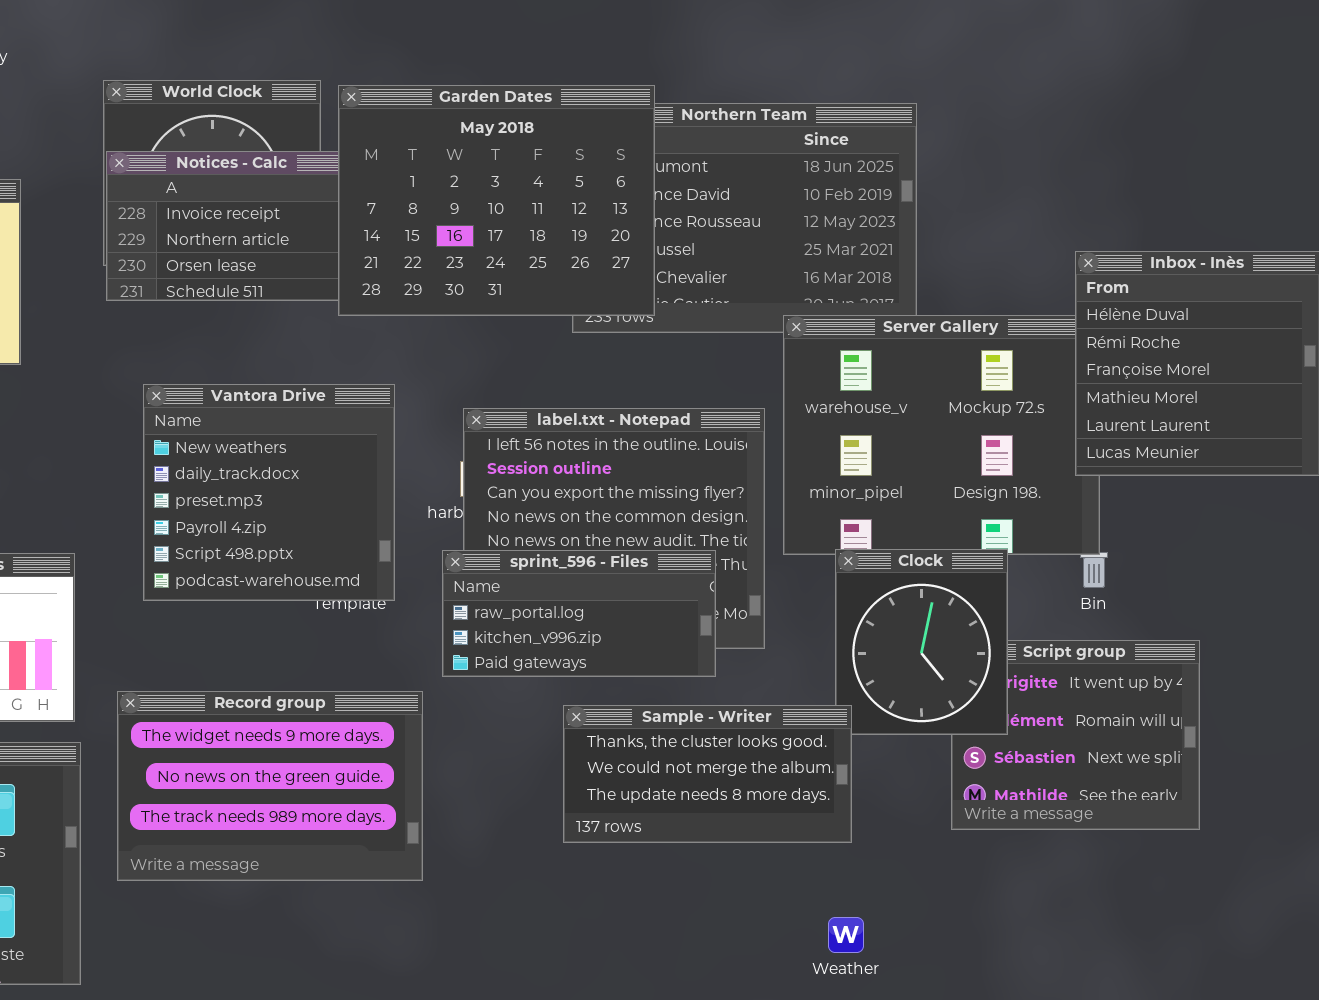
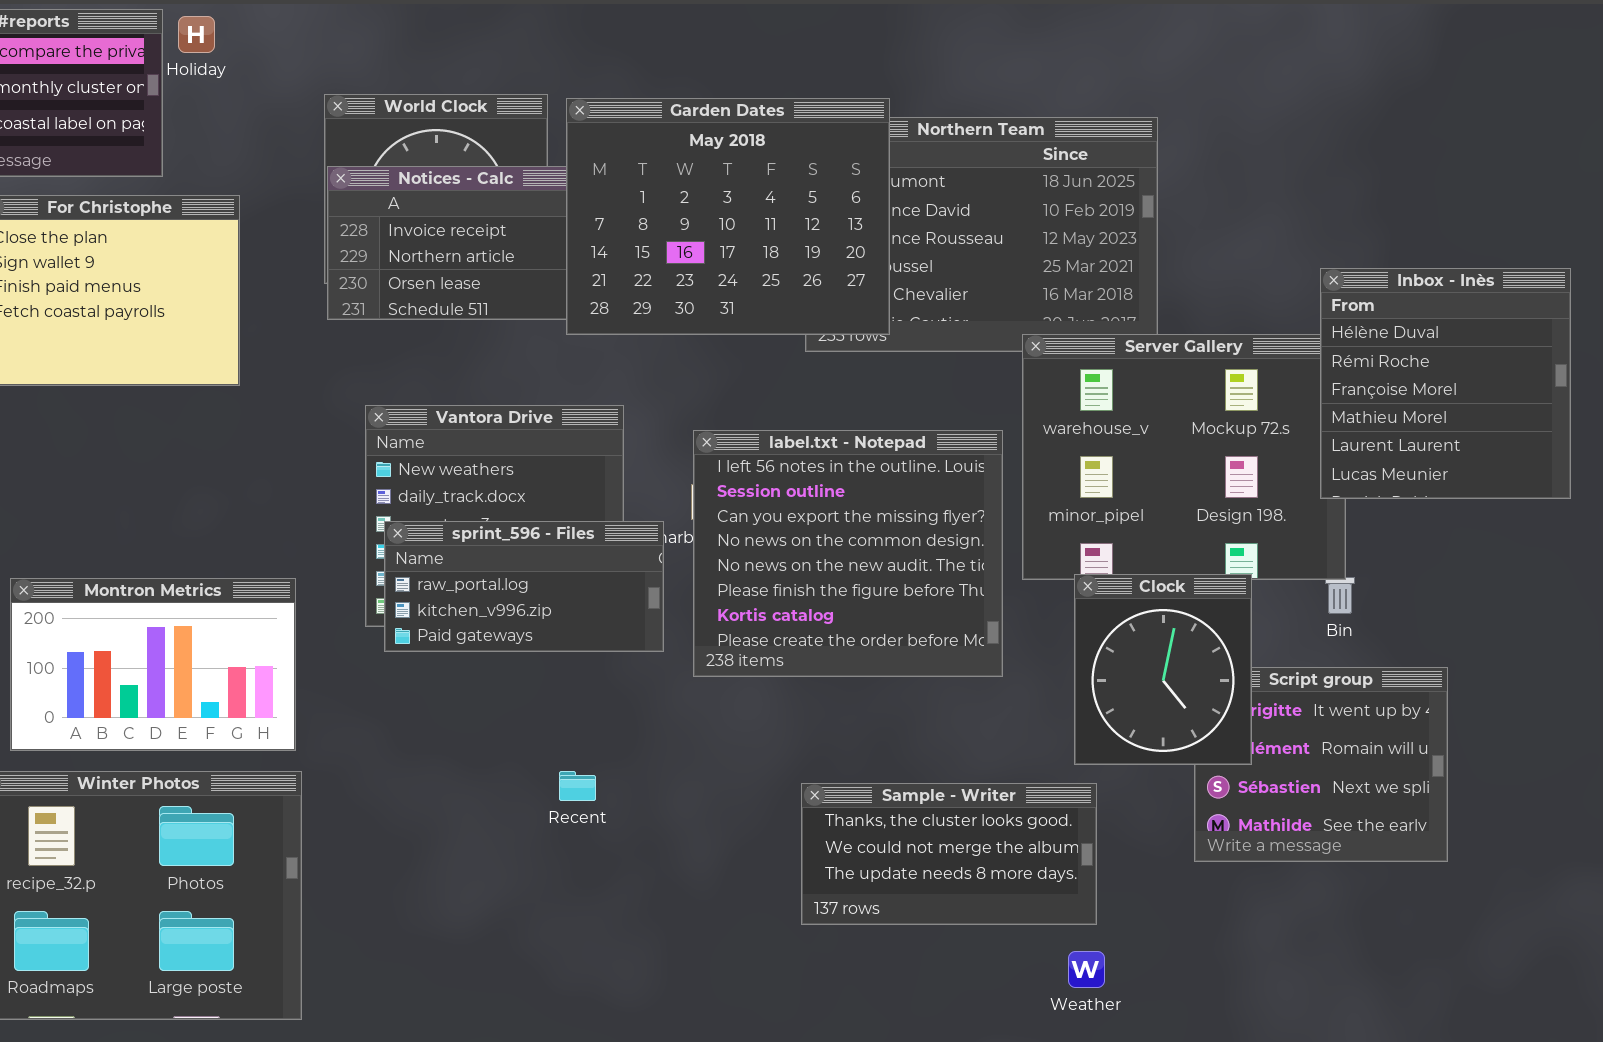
sprint_596 - Files: [442,550,716,677] -> [384,521,664,652], moved
Record group: [117,691,423,881] -> none, closed
Sample - Writer: [563,705,852,843] -> [801,783,1097,925], moved

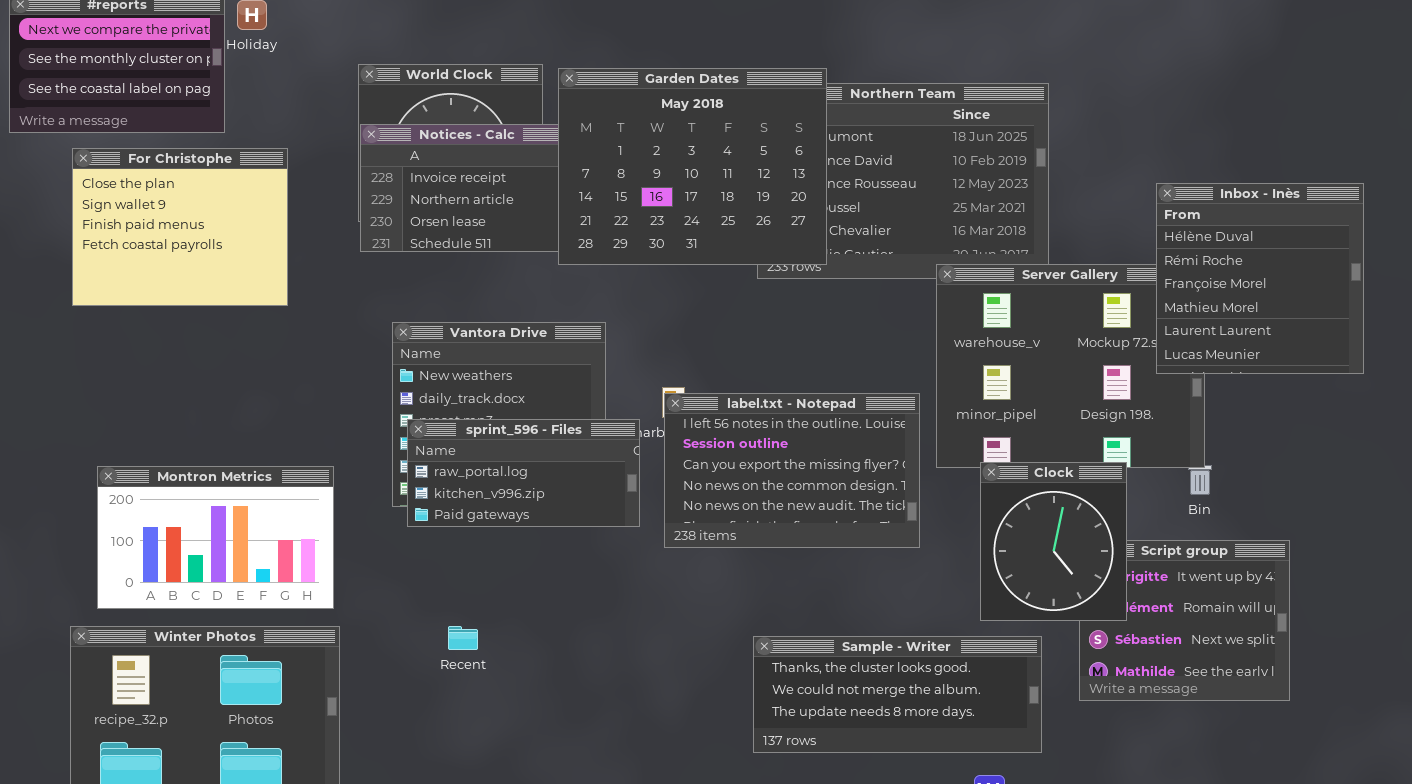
Inbox - Inès: [1320,268,1571,499] -> [1156,183,1364,374], moved
label.txt - Notepad: [693,430,1003,677] -> [664,393,920,548], resized
Recent: [559,771,596,801] -> [448,626,478,650], moved
Sample - Writer: [801,783,1097,925] -> [753,636,1042,753], resized

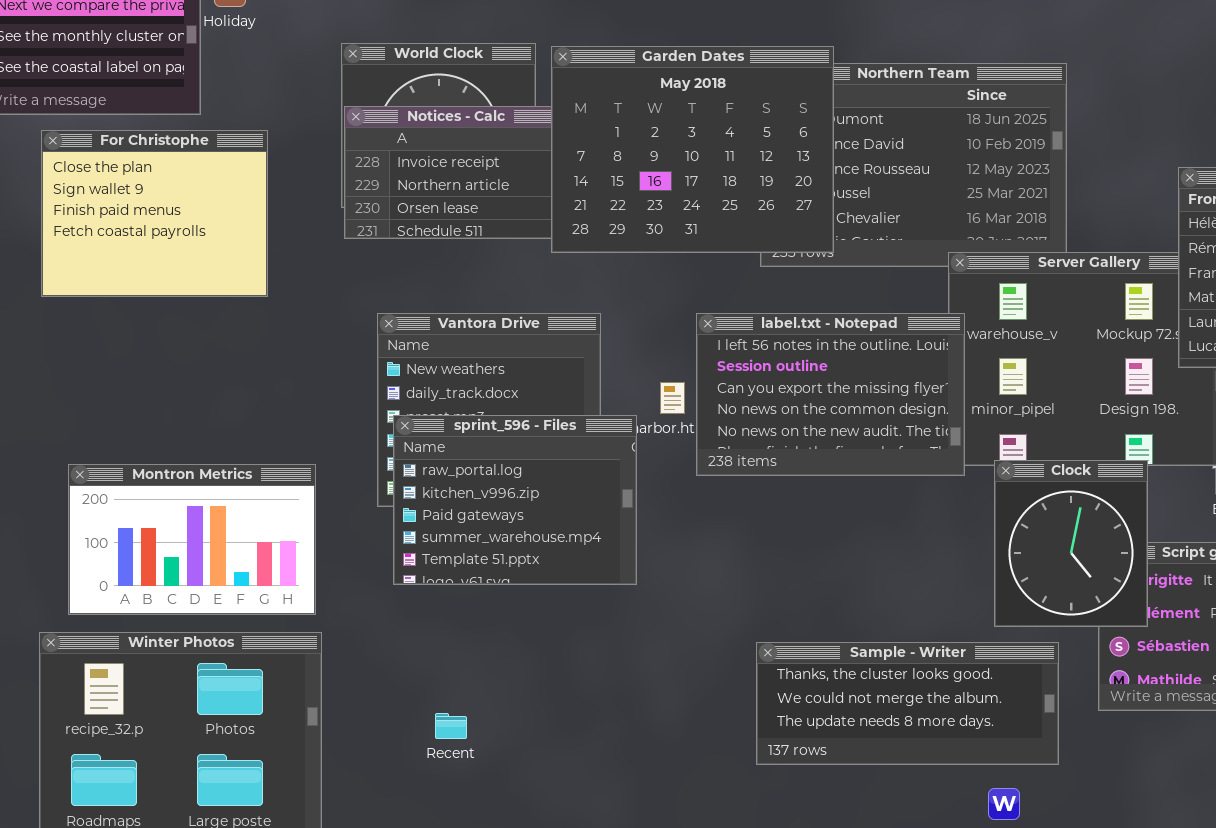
label.txt - Notepad: [664,393,920,548] -> [696,313,965,476], moved
sprint_596 - Files: [407,419,640,527] -> [393,415,637,585], resized
Recent: [448,626,478,650] -> [435,713,467,739], moved

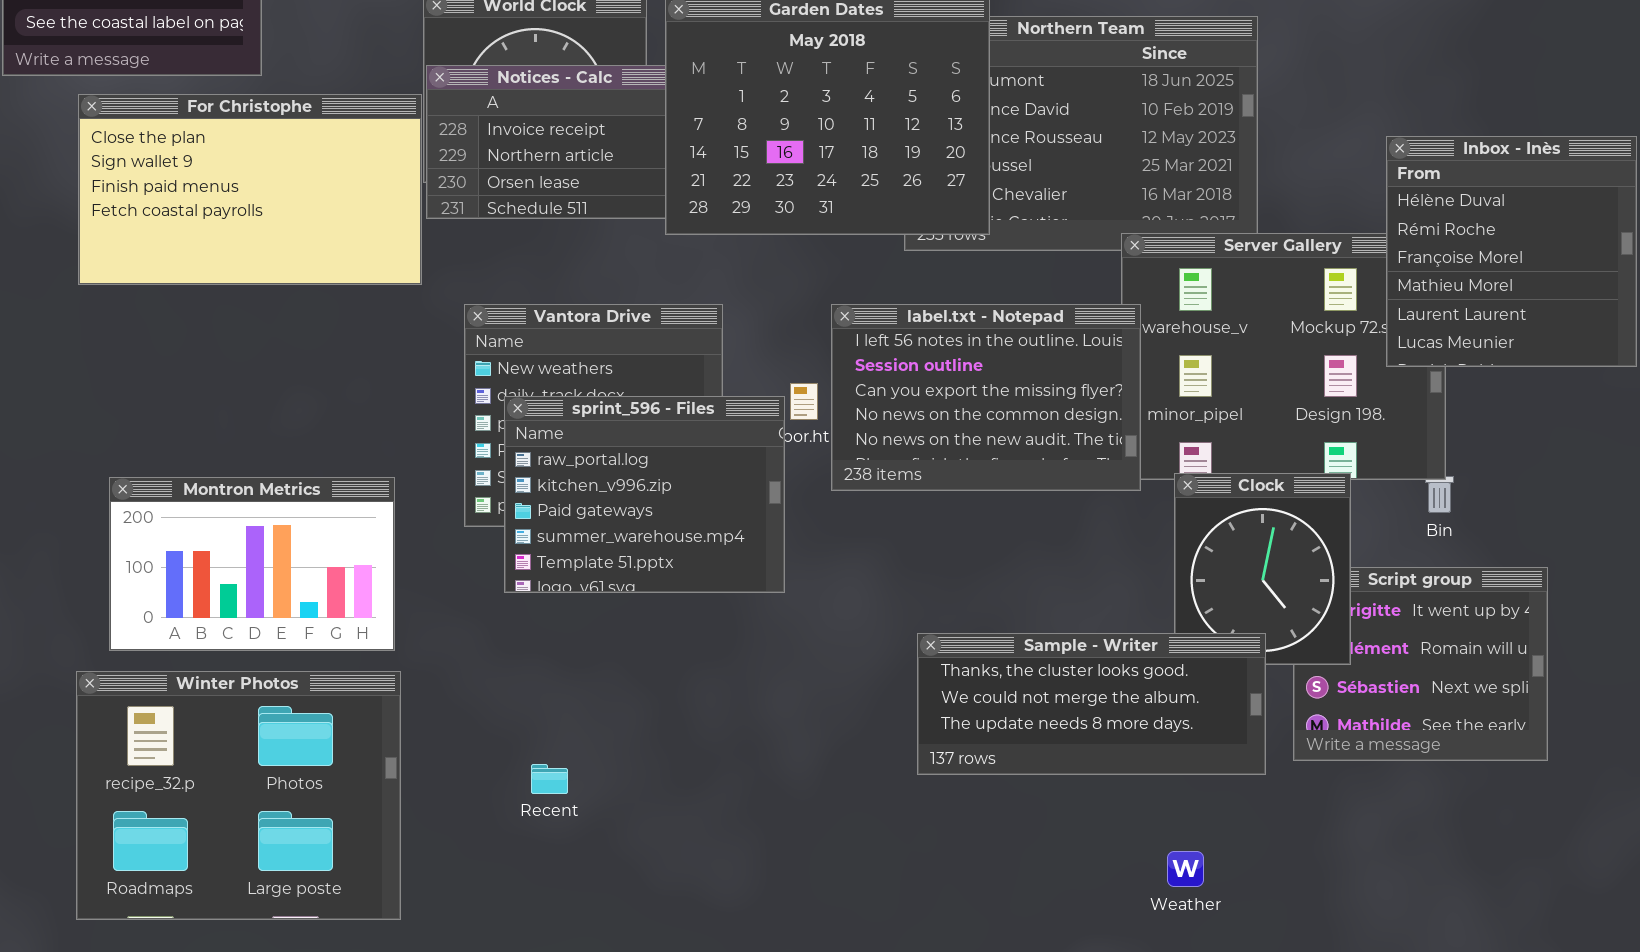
For Christophe: [41,130,268,297] -> [78,94,422,285], resized
sprint_596 - Files: [393,415,637,585] -> [504,396,785,593], moved
Sample - Writer: [756,642,1059,765] -> [917,633,1266,775], moved

